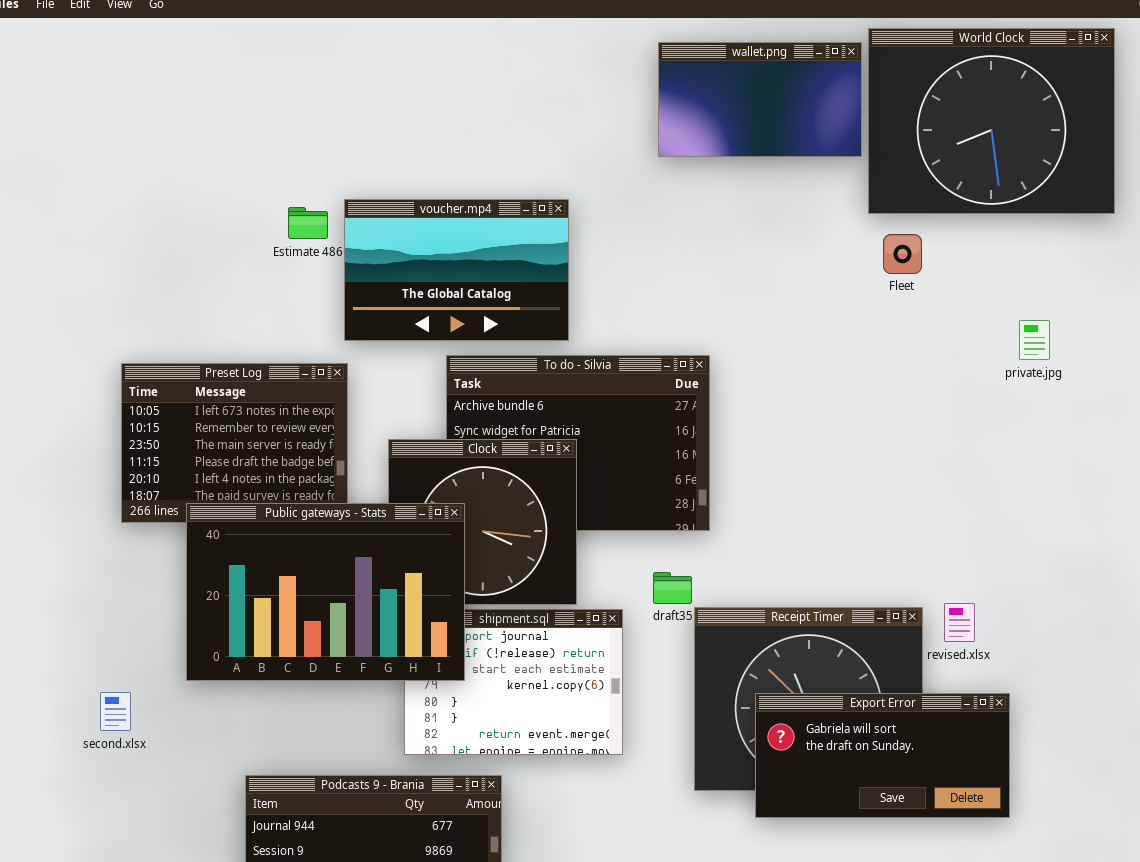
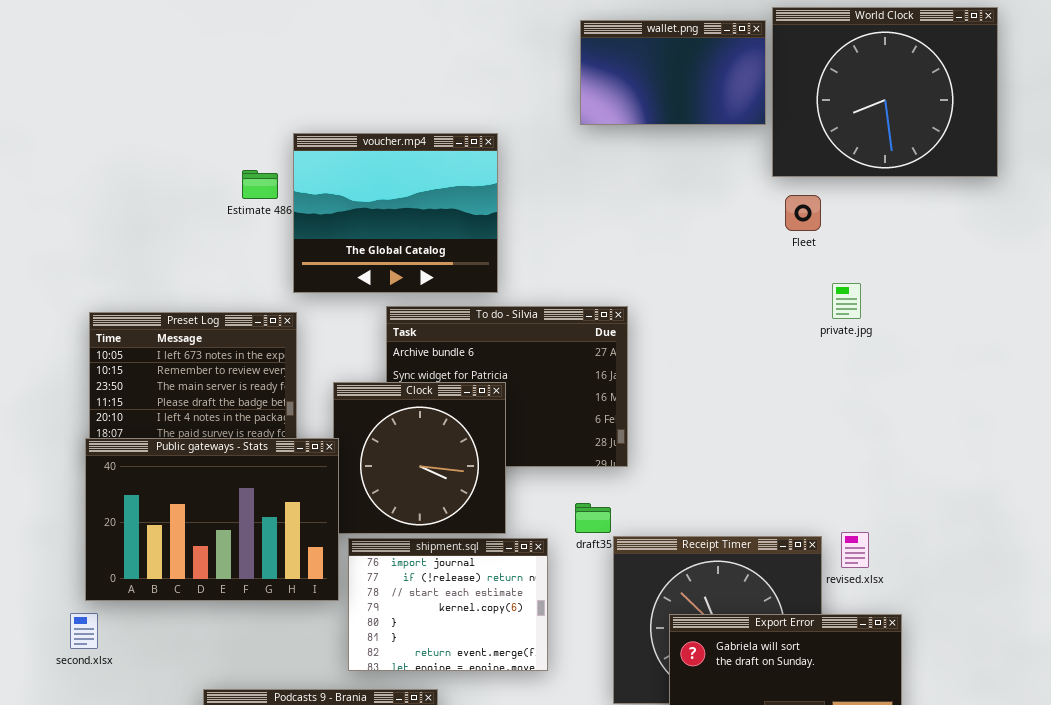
voucher.mp4: [344,199,569,341] -> [293,133,498,293], resized
private.jpg: [1019,320,1050,360] -> [832,283,861,319], moved
Public gateways - Stats: [186,503,465,681] -> [85,438,339,601], moved

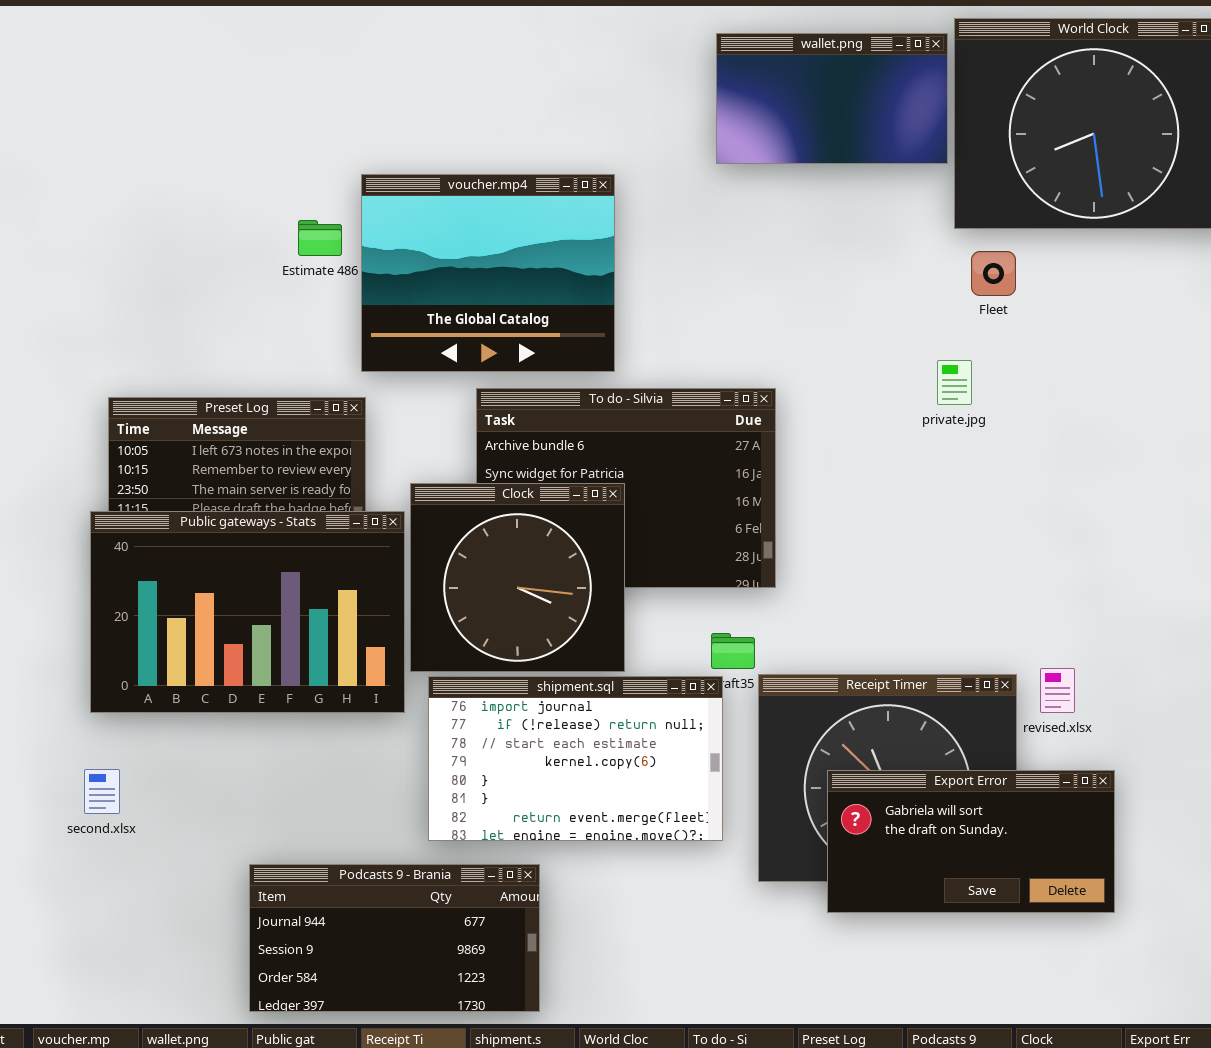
private.jpg: [832,283,861,319] -> [937,360,972,405], moved
Public gateways - Stats: [85,438,339,601] -> [90,511,405,713], moved
shipment.sql: [348,538,548,671] -> [428,676,723,841], resized

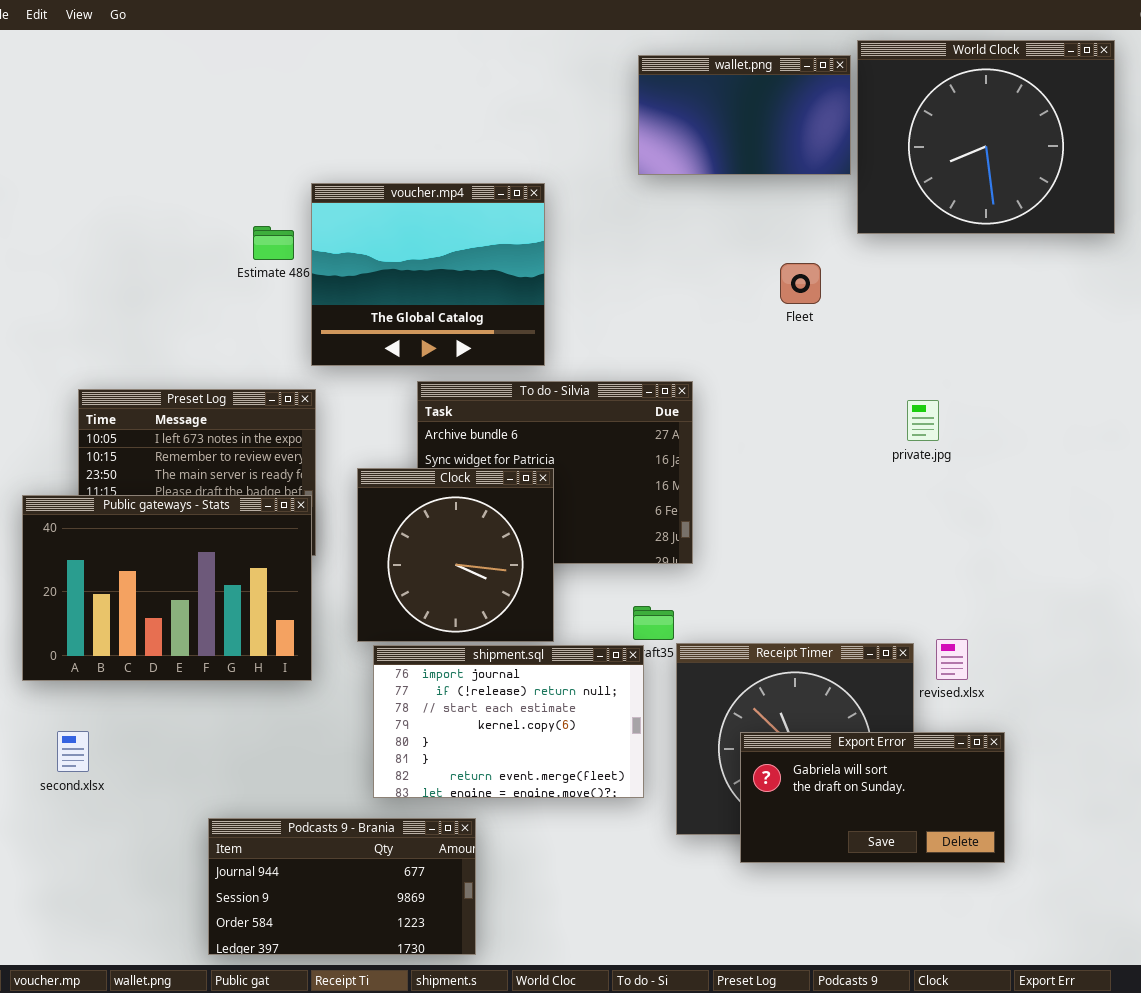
Fleet: [971,251,1016,296] -> [780,263,821,304], moved
private.jpg: [937,360,972,405] -> [907,400,939,441], moved
Public gateways - Stats: [90,511,405,713] -> [22,495,312,681], moved

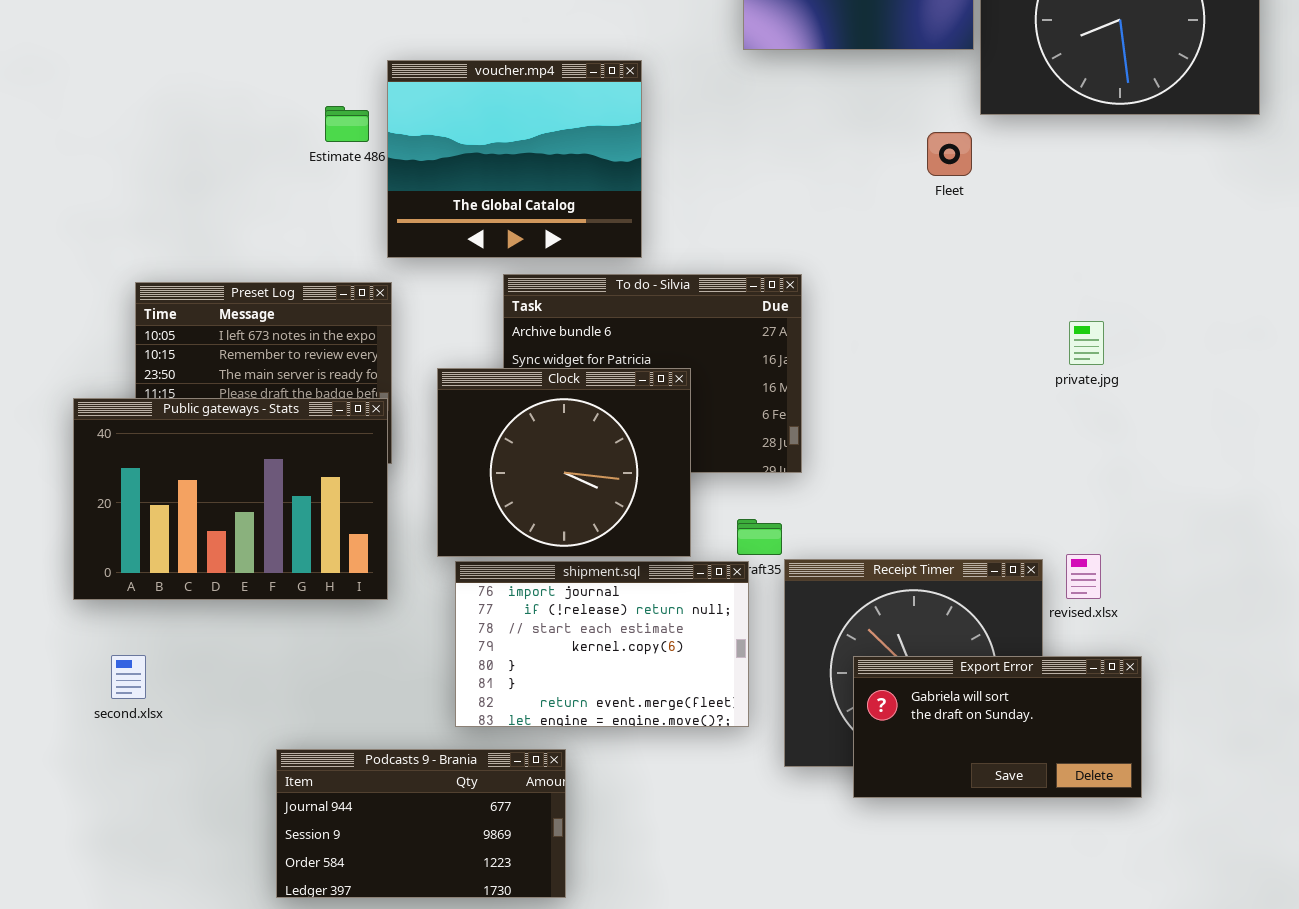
Fleet: [780,263,821,304] -> [927,132,972,176], moved
private.jpg: [907,400,939,441] -> [1069,321,1104,365], moved
Clock: [357,468,554,642] -> [437,368,691,557], resized

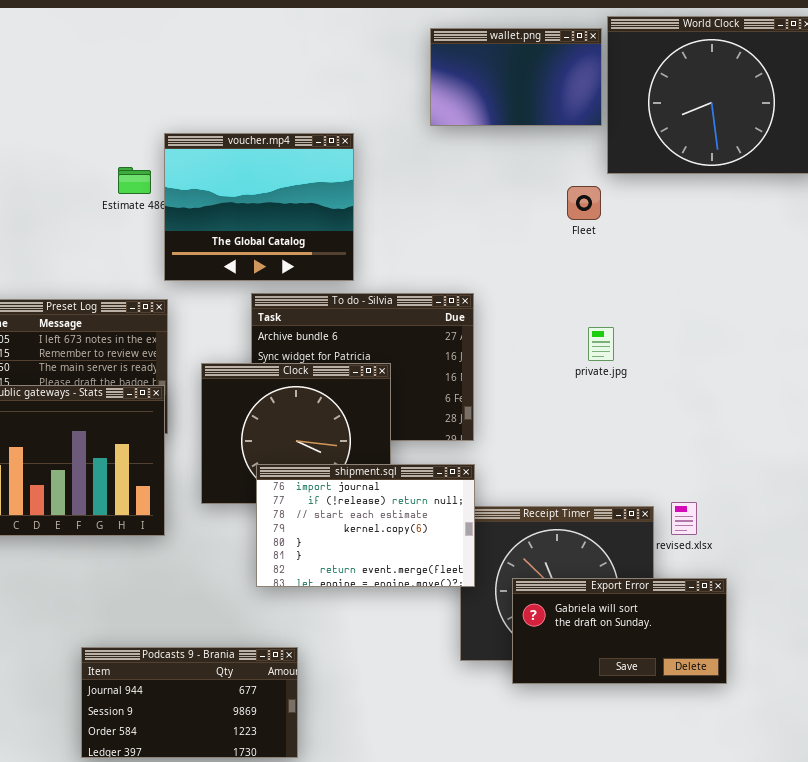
private.jpg: [1069,321,1104,365] -> [588,327,614,361], moved
shipment.sql: [455,561,749,727] -> [256,464,475,587], moved

